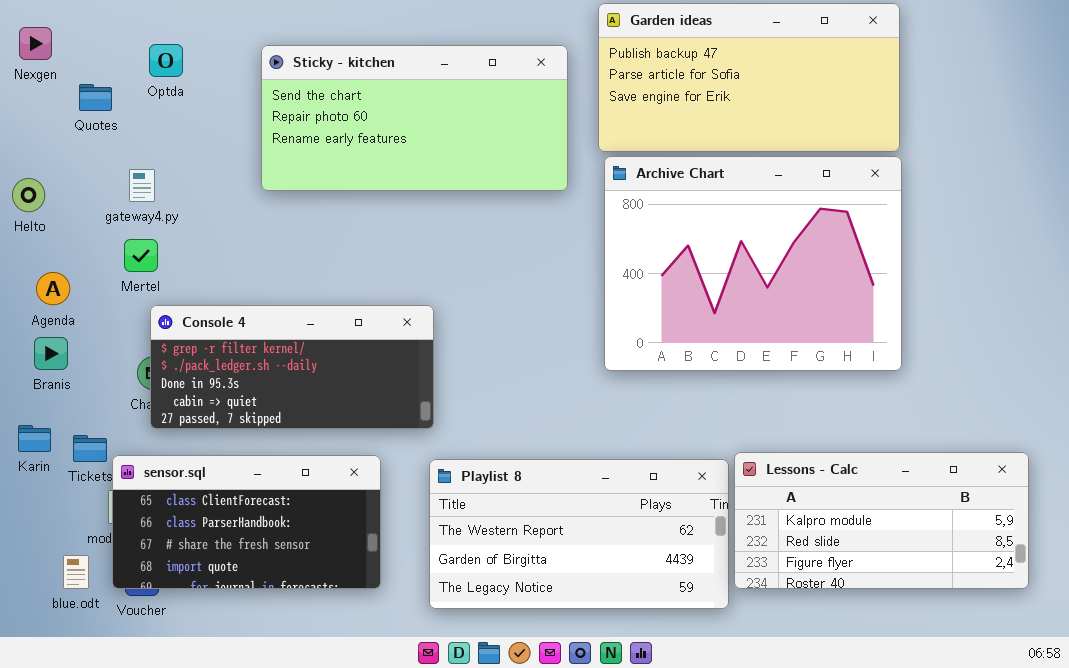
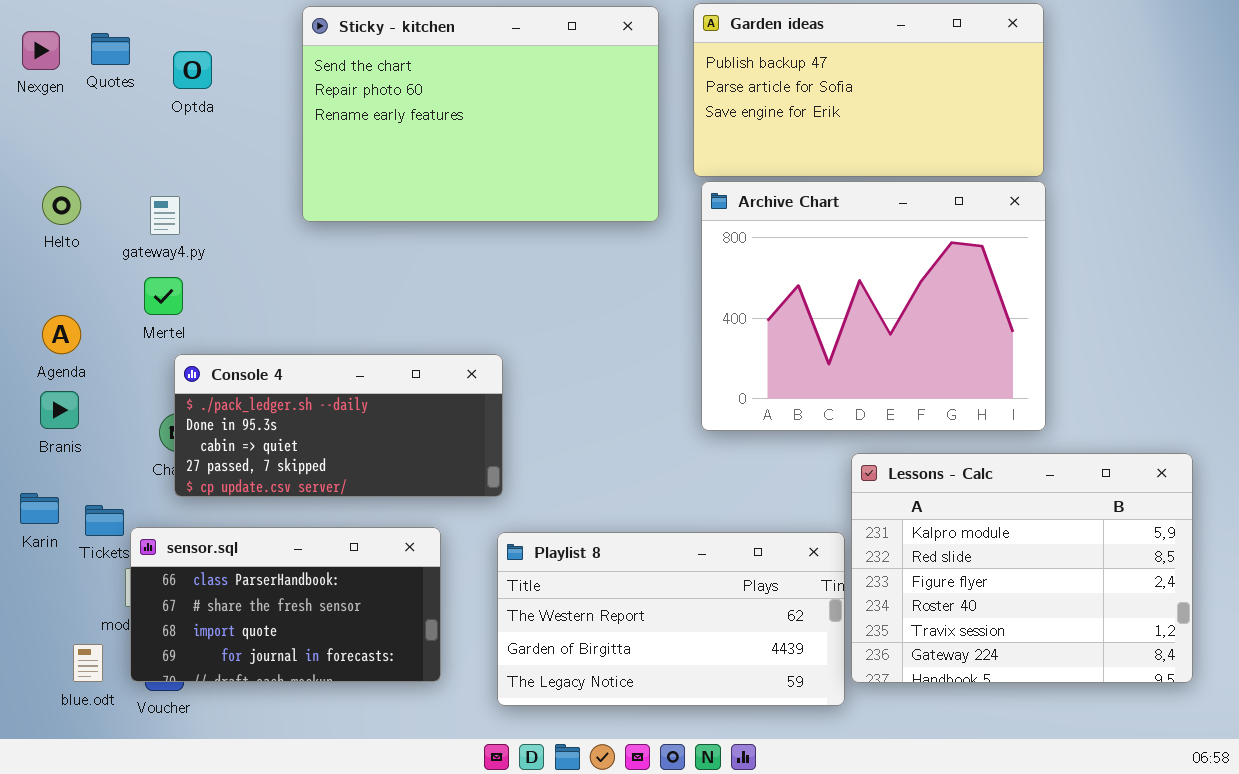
Sticky - kitchen: [261,45,568,191] -> [302,6,659,222], resized
Quotes: [79,84,112,111] -> [91,33,130,65], moved
Helto: [12,178,45,212] -> [42,186,81,225], moved
Console 4: [150,305,434,429] -> [174,354,503,497], scrolled down 1 row
Lessons - Calc: [734,452,1029,589] -> [851,453,1193,683], resized
sensor.sql: [112,455,381,589] -> [130,527,441,682], scrolled down 1 row

